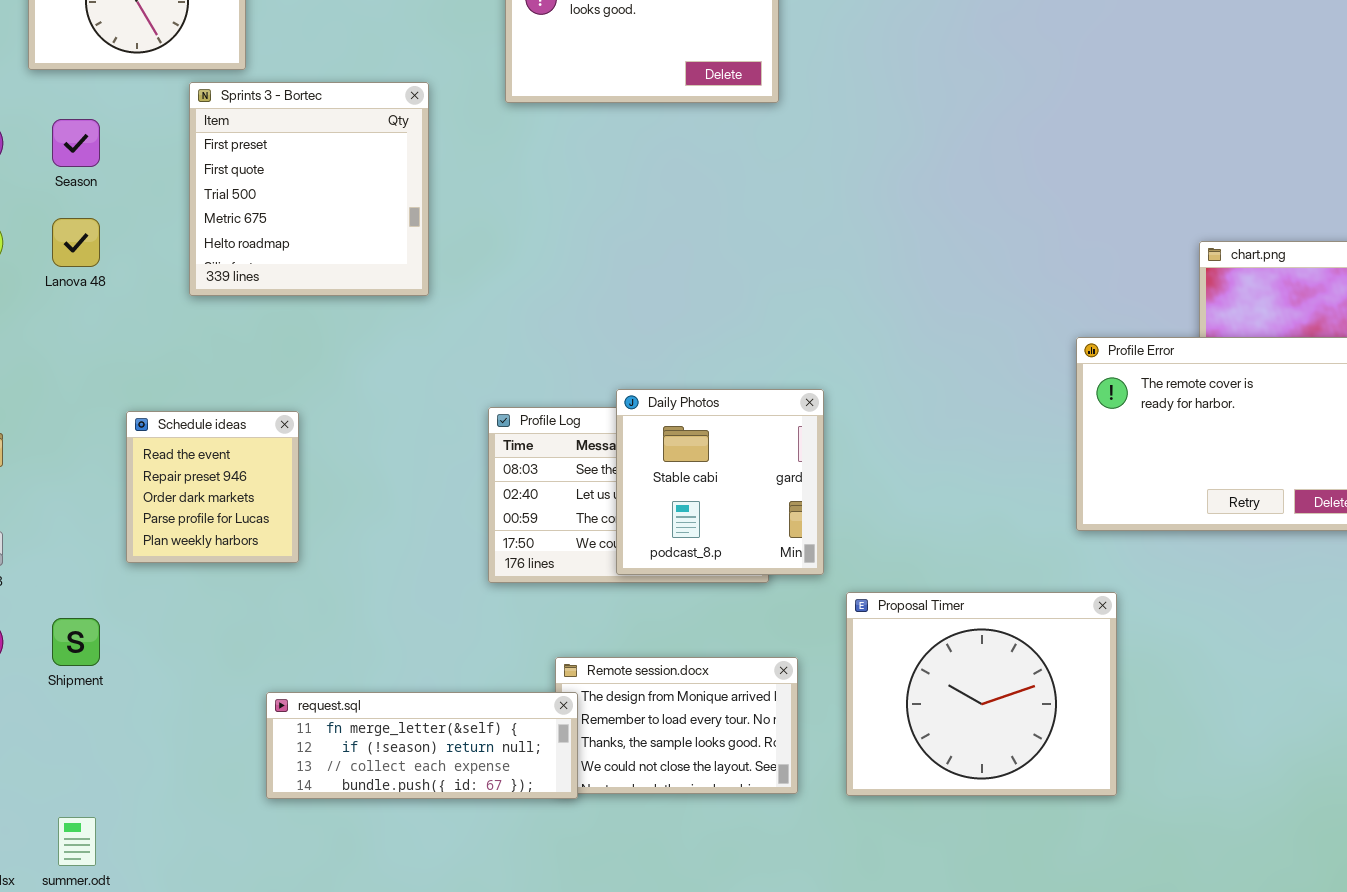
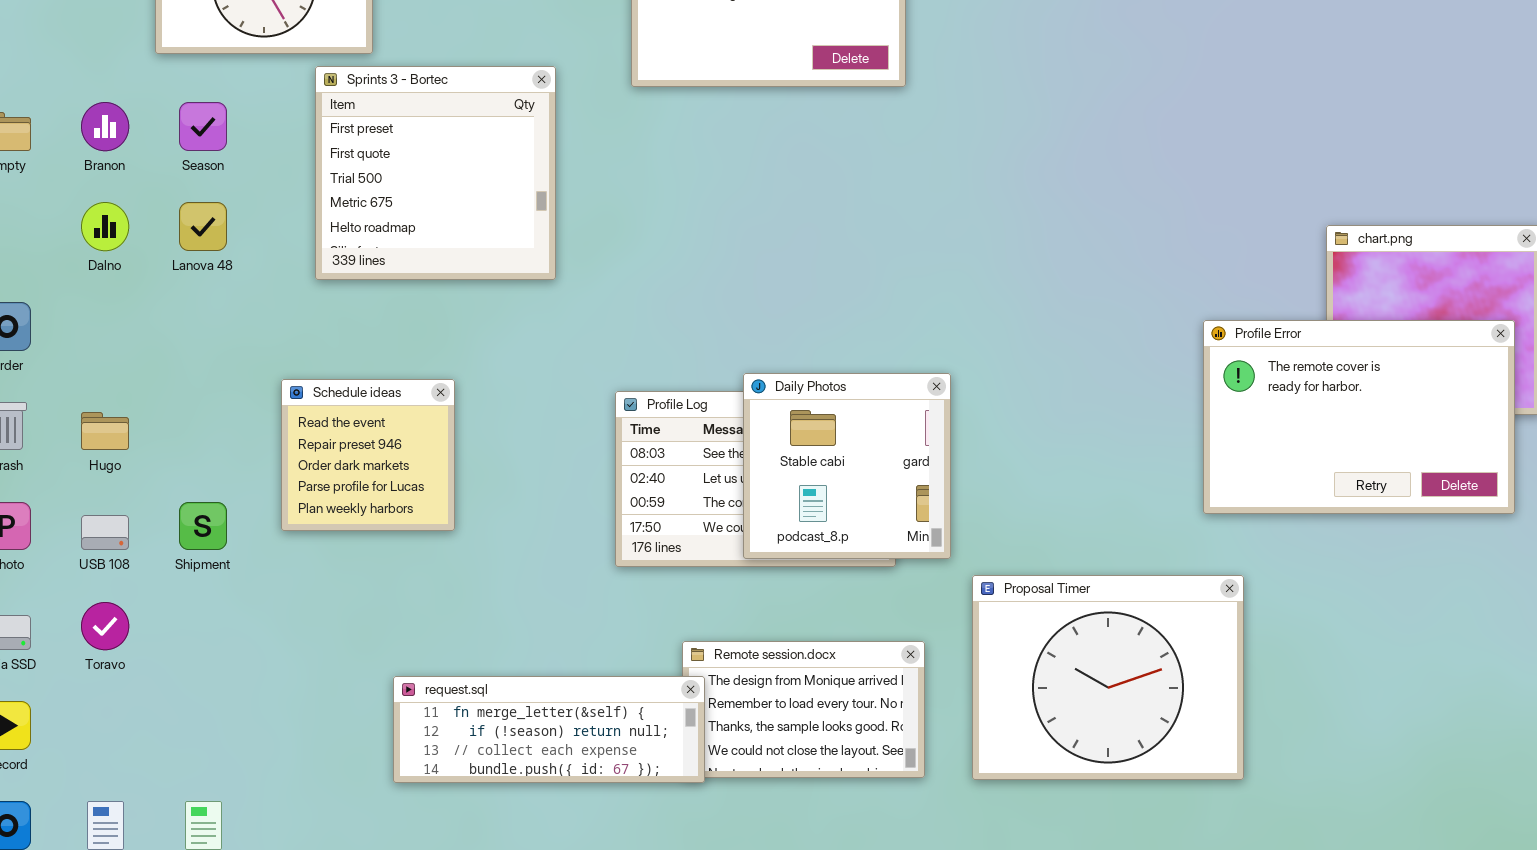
Schedule ideas: [126,411,299,563] -> [281,379,455,531], moved
Shipment: [52,618,100,666] -> [179,502,227,550], moved

